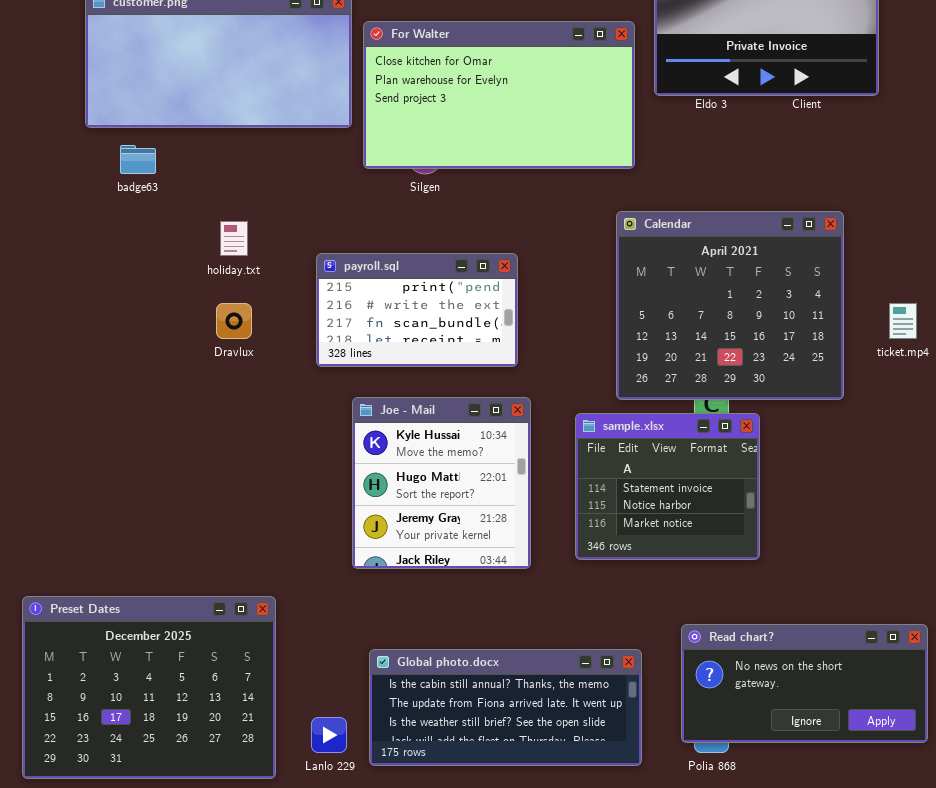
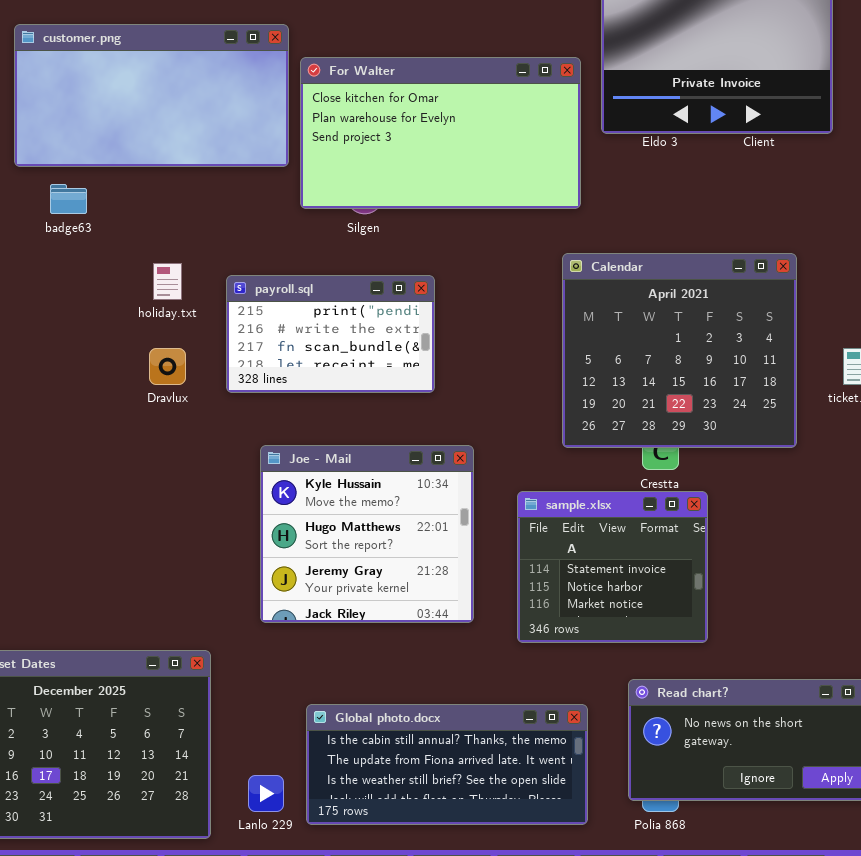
payroll.sql: [316,253,518,367] -> [226,275,435,393], moved
Joe - Mail: [352,397,531,569] -> [260,445,474,623], resized
sample.xlsx: [575,413,760,560] -> [517,491,708,643], moved

